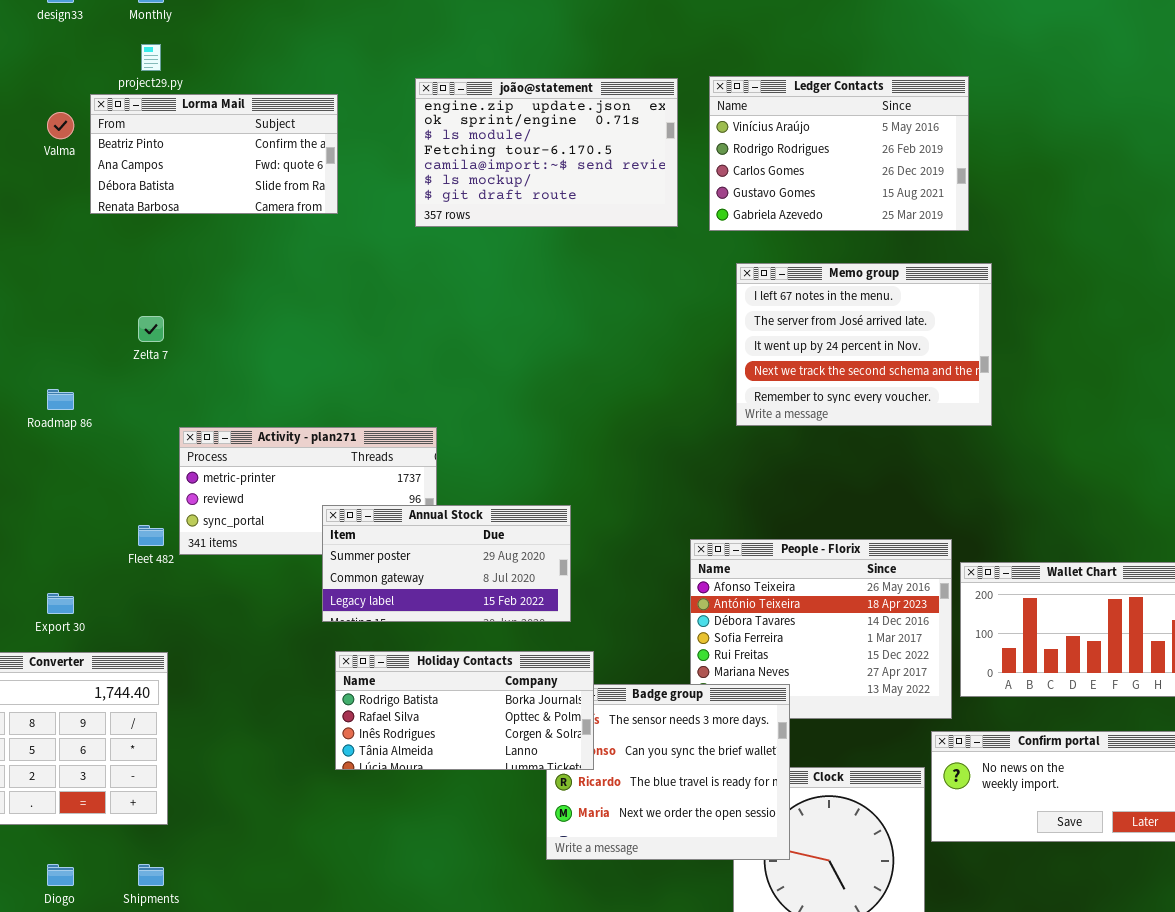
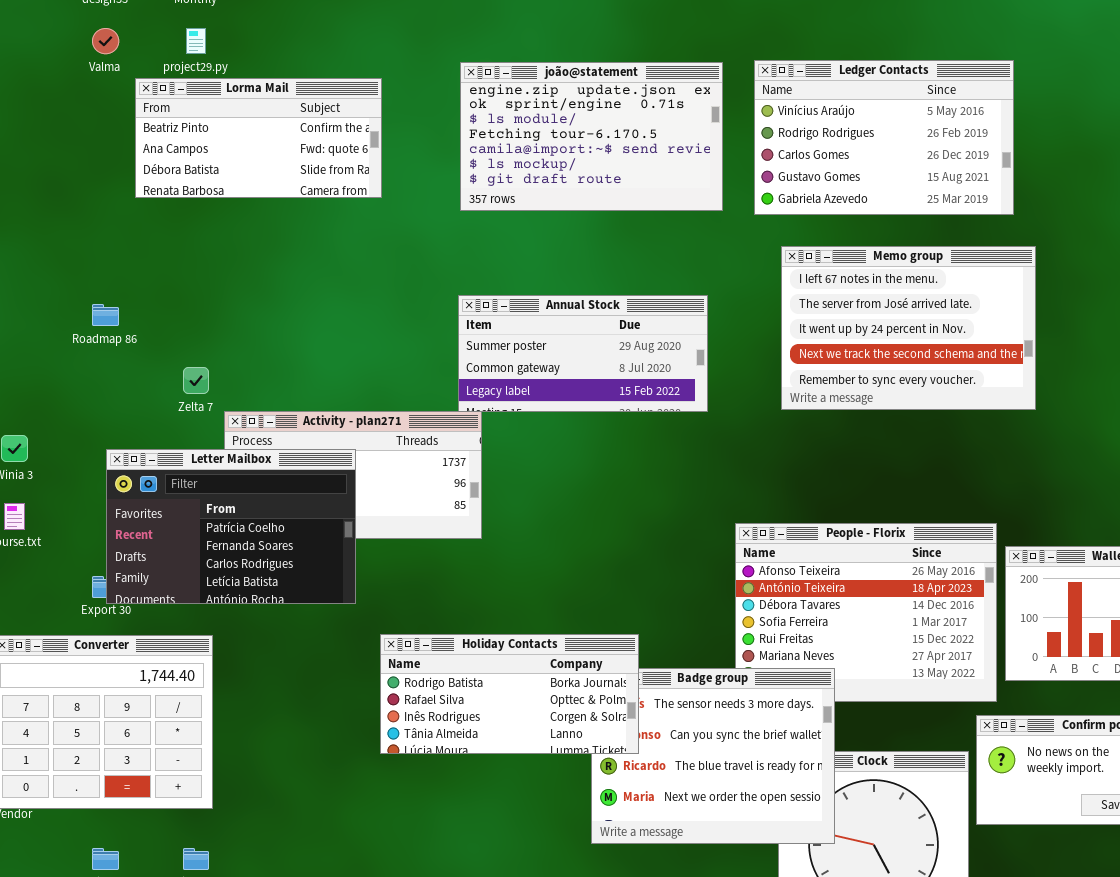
Valma: [47,112,74,139] -> [92,28,119,54], moved
Zelta 7: [138,316,164,342] -> [183,367,209,394], moved
Roadmap 86: [47,389,74,410] -> [92,304,119,326], moved
Letter Mailbox: none -> [106,449,356,604], opened
Annual Stock: [322,505,571,622] -> [458,295,708,412], moved

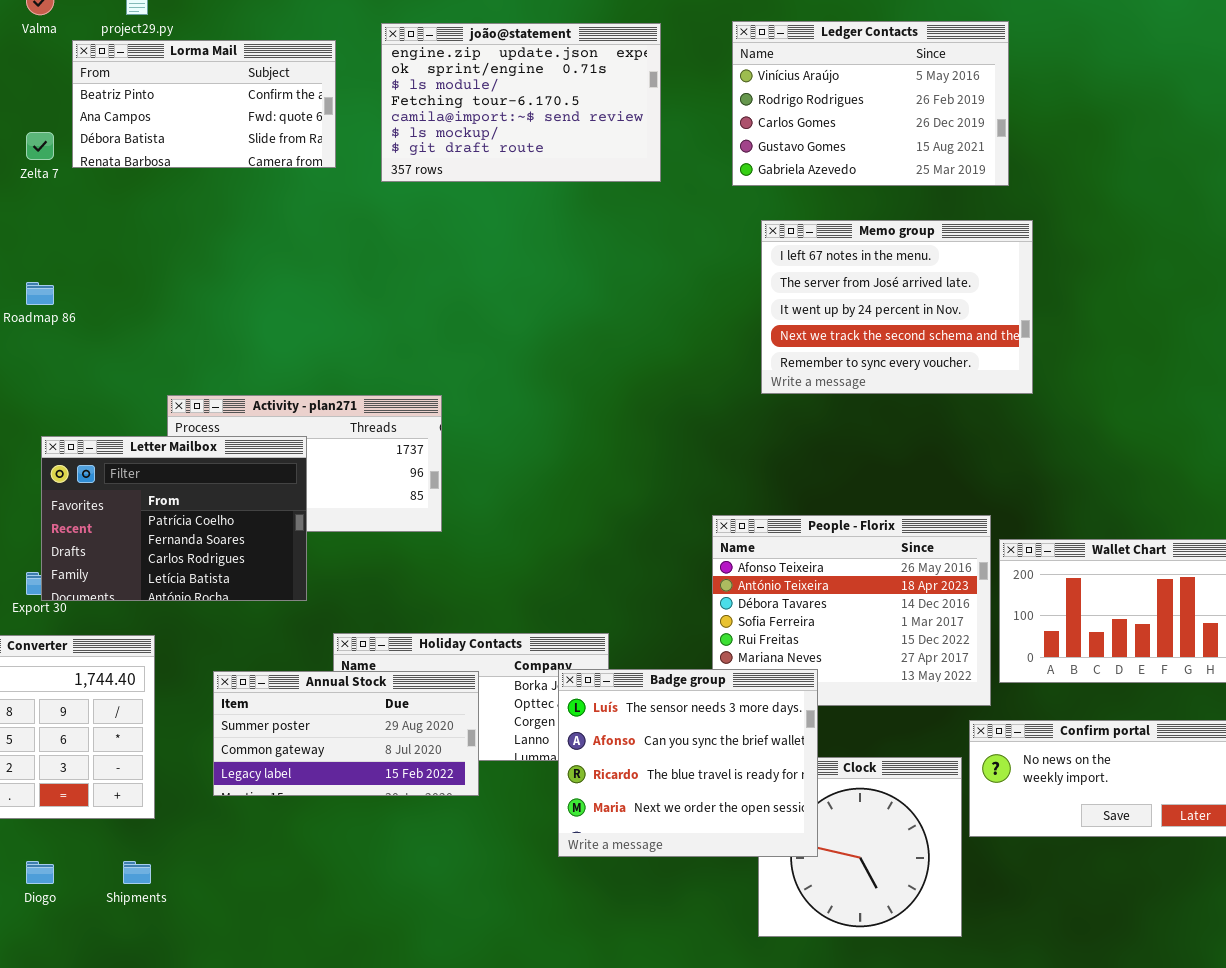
joão@statement: [460,62,723,211] -> [381,23,661,182], moved
Annual Stock: [458,295,708,412] -> [213,671,479,796], moved
Zelta 7: [183,367,209,394] -> [26,132,54,160], moved
Badge group: [591,668,835,844] -> [558,669,818,857], raised

